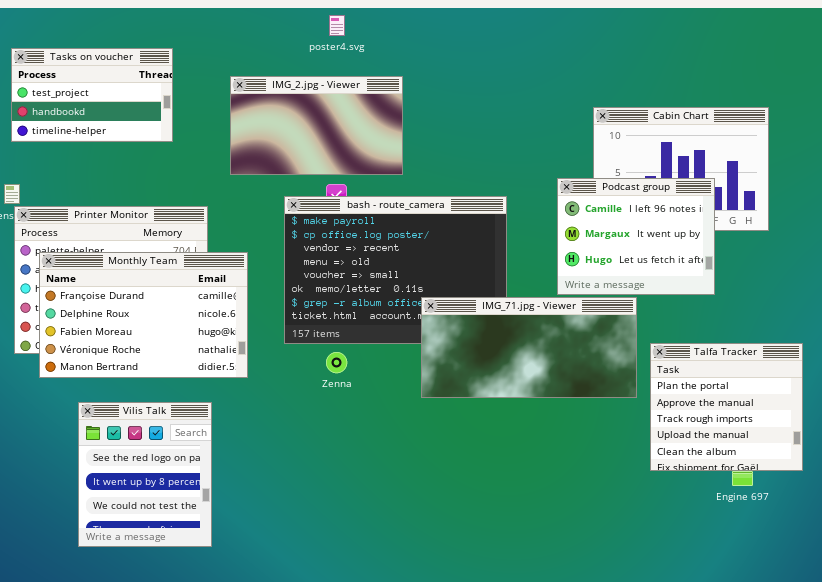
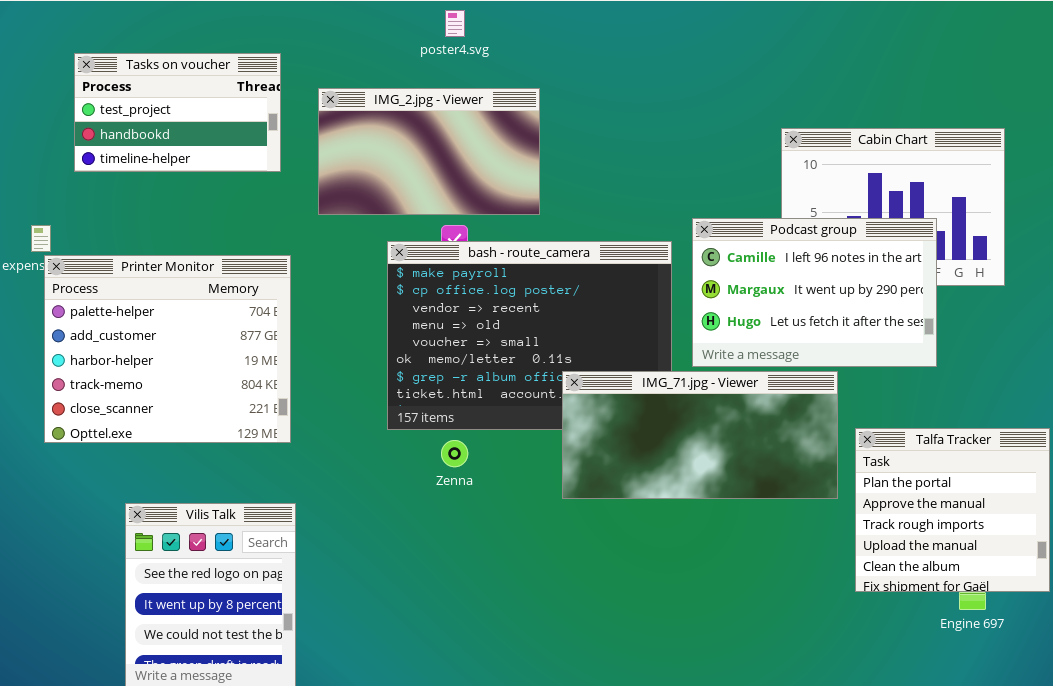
Tasks on voucher: [11,48,173,142] -> [74,53,281,172], moved
Podcast group: [557,178,715,295] -> [692,218,937,367], resized
Monthly Team: [39,252,248,378] -> none, closed

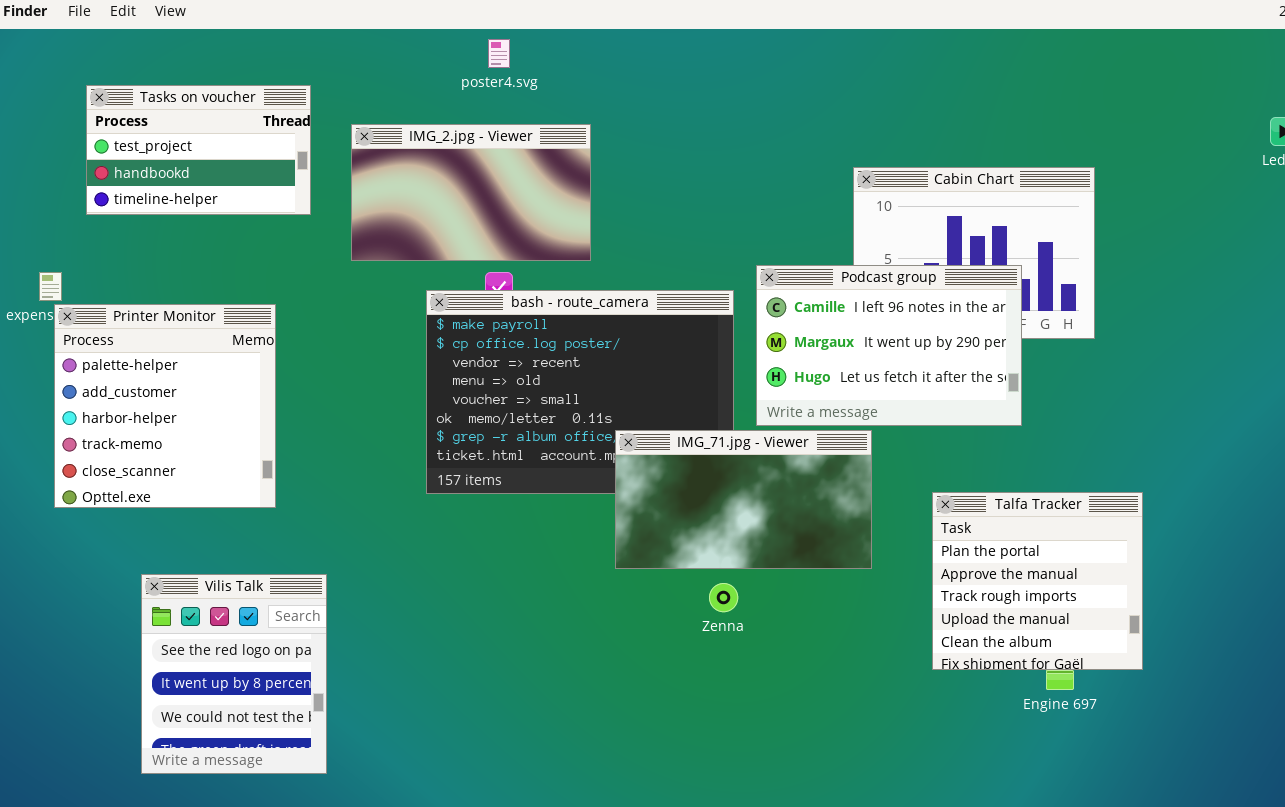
Printer Monitor: [44,255,291,443] -> [54,304,276,508], resized
IMG_71.jpg - Viewer: [562,371,838,499] -> [615,430,872,569], resized
Zenna: [441,440,468,467] -> [709,583,738,612], moved

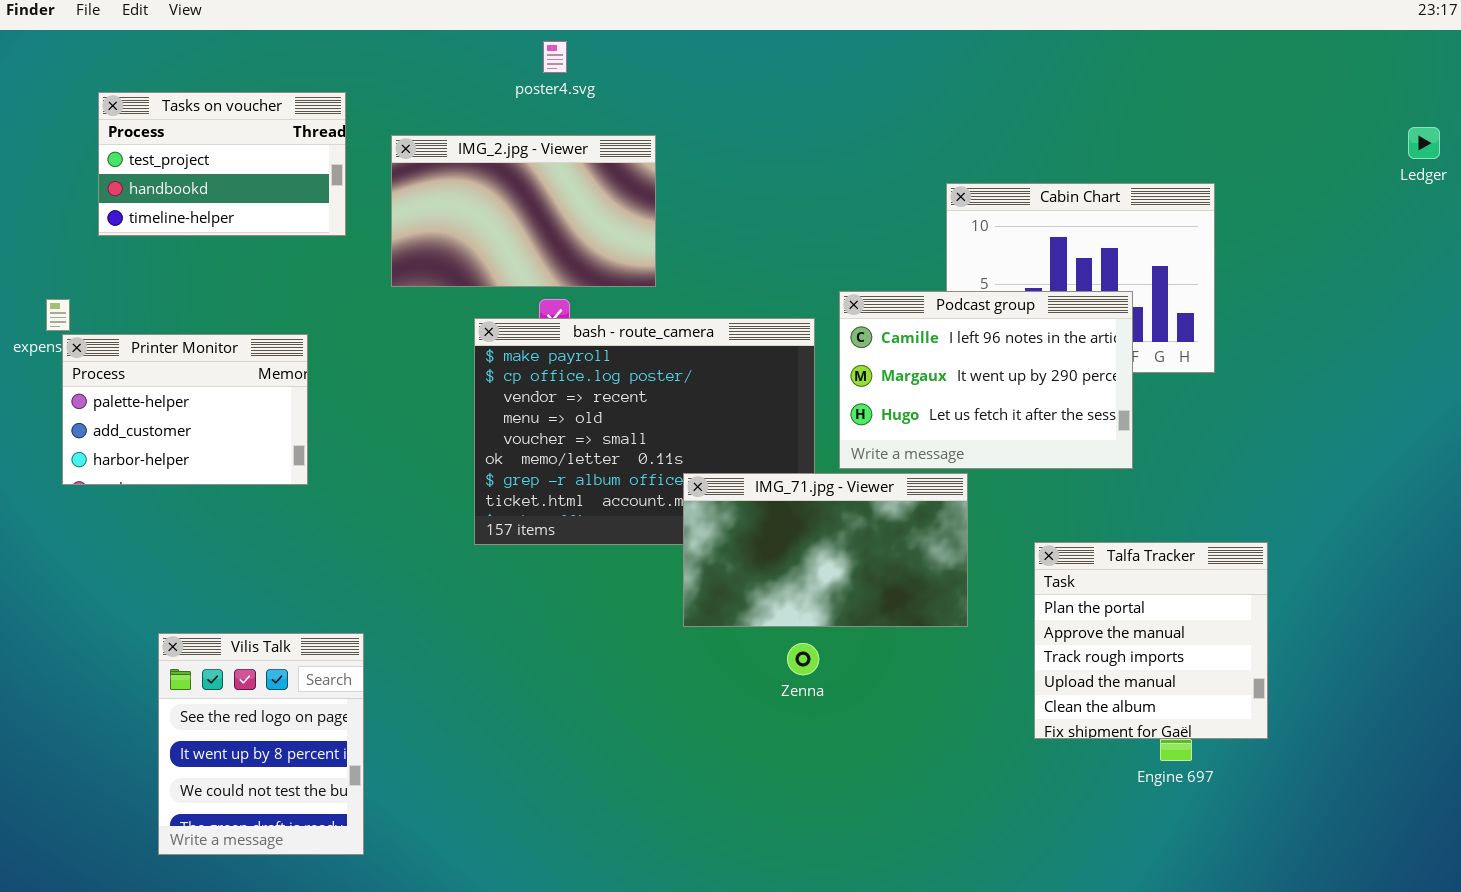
Printer Monitor: [54,304,276,508] -> [62,334,308,485], resized

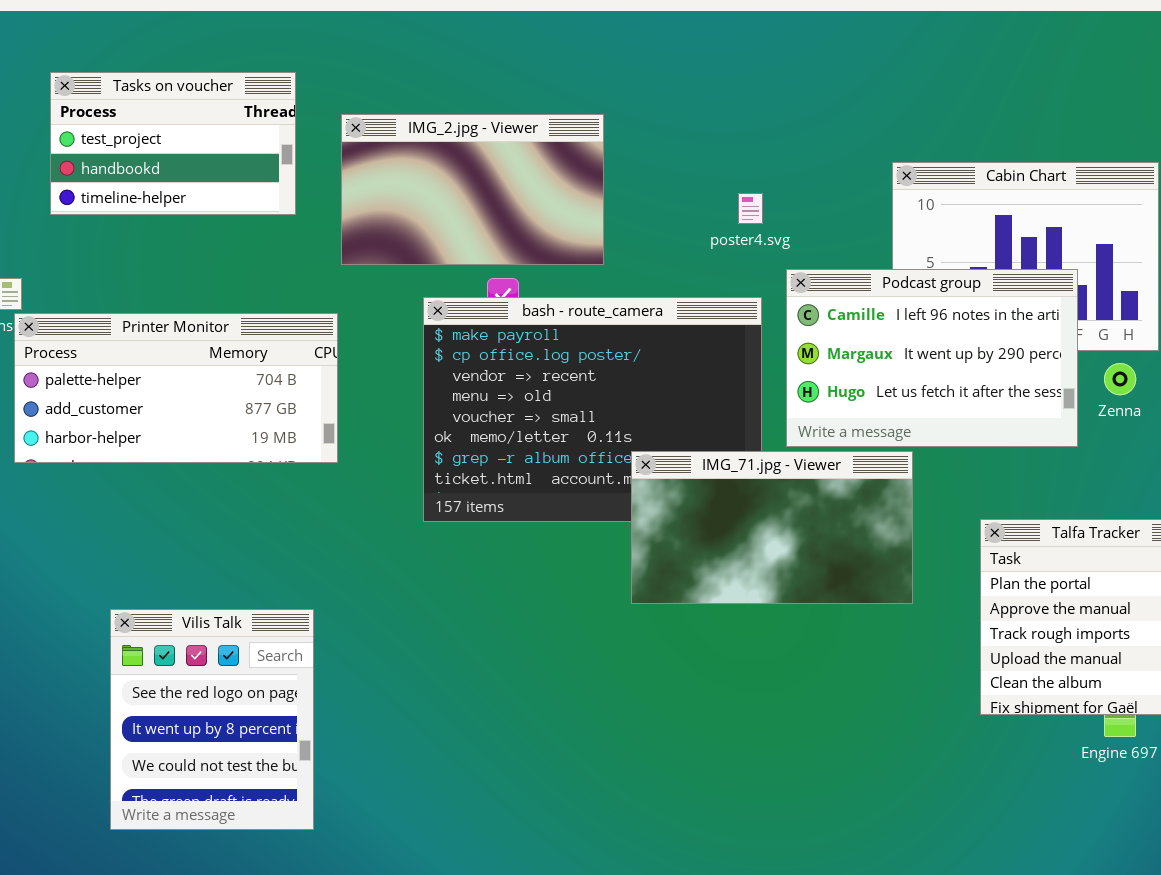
poster4.svg: [543,41,567,73] -> [738,193,763,224], moved
Printer Monitor: [62,334,308,485] -> [14,313,338,463], resized
Zenna: [787,643,819,675] -> [1104,363,1136,395], moved

